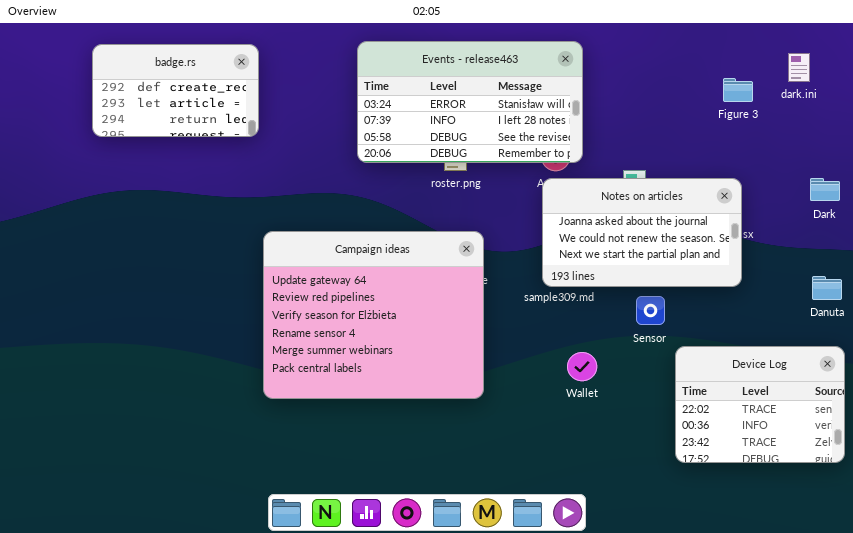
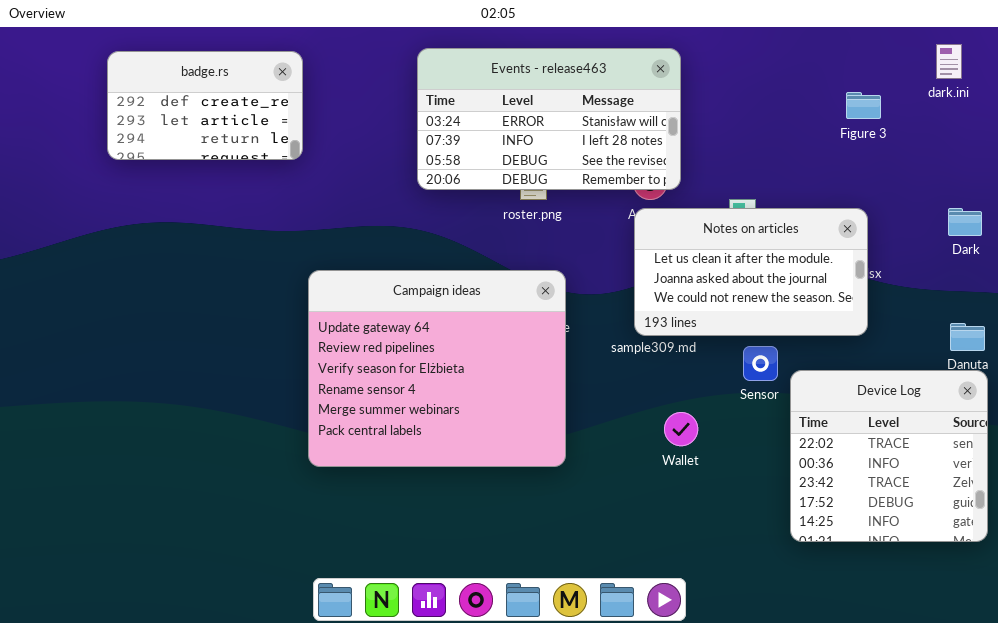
dark.ini: [788,53,810,82] -> [936,44,962,79], moved
Notes on articles: [542,178,742,287] -> [634,208,868,336], scrolled up 1 row
Device Log: [675,346,845,463] -> [790,370,988,542], resized

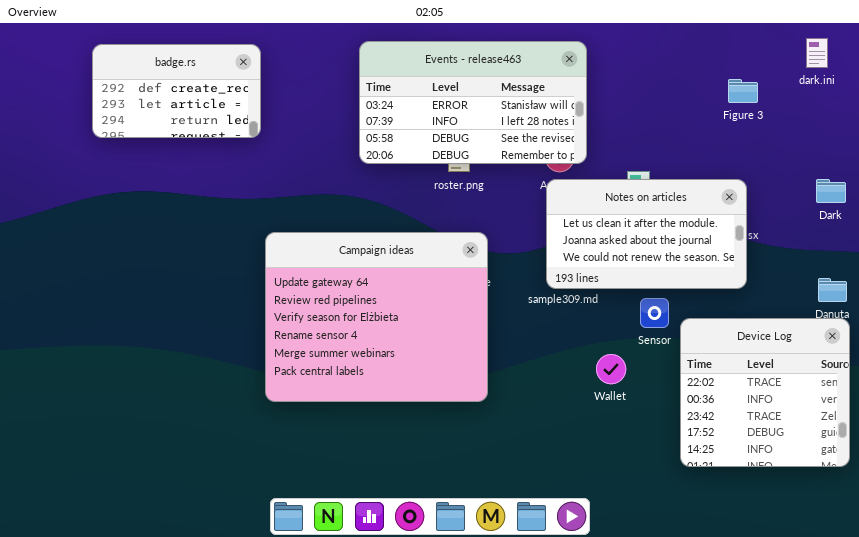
Wallet: [664,412,698,446] -> [596,354,626,384], moved

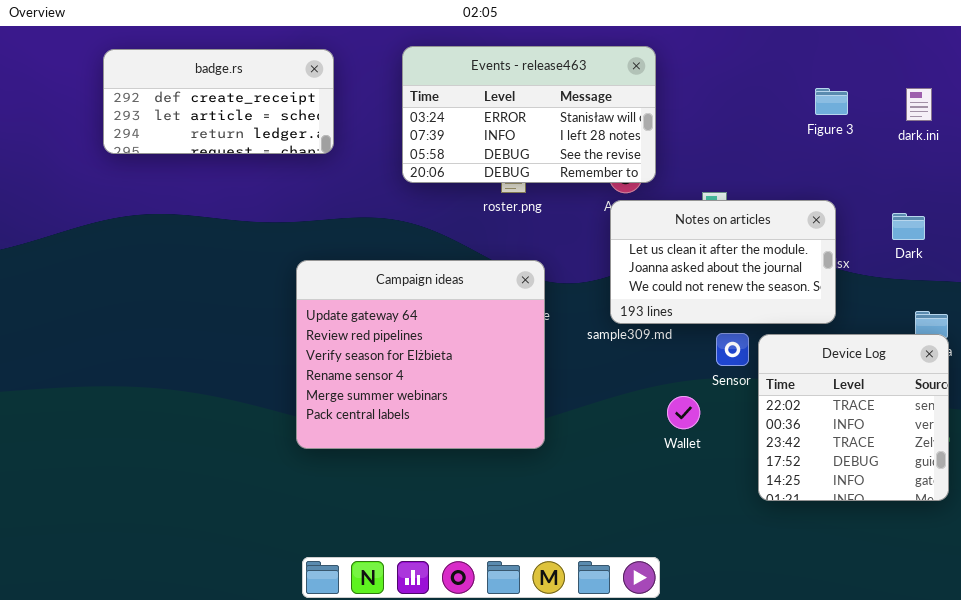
dark.ini: [806,38,828,68] -> [906,88,932,121], moved
badge.rs: [92,44,261,138] -> [103,49,334,154], resized
Dark: [816,179,846,203] -> [892,213,925,240], moved
Device Log: [680,318,850,467] -> [758,334,949,501], moved

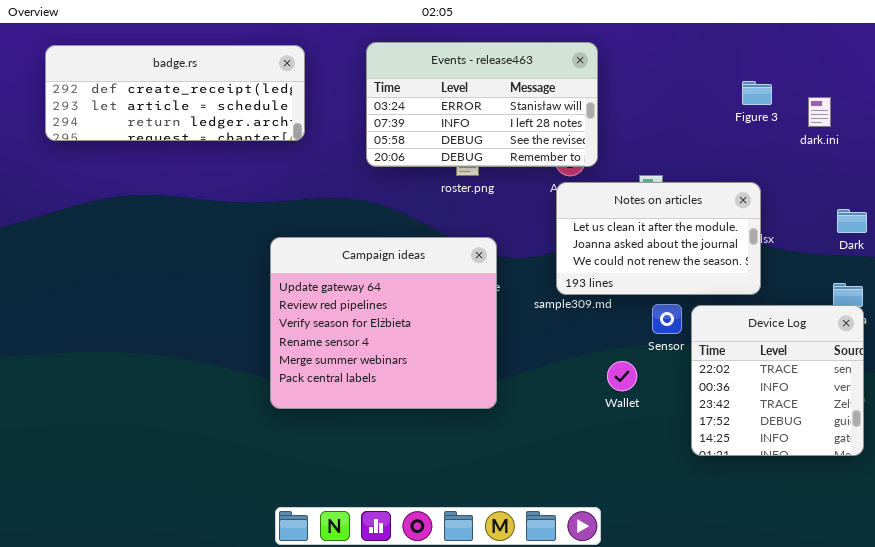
badge.rs: [103,49,334,154] -> [45,45,305,141], resized
dark.ini: [906,88,932,121] -> [808,97,831,127], moved
Dark: [892,213,925,240] -> [837,209,867,233], moved

